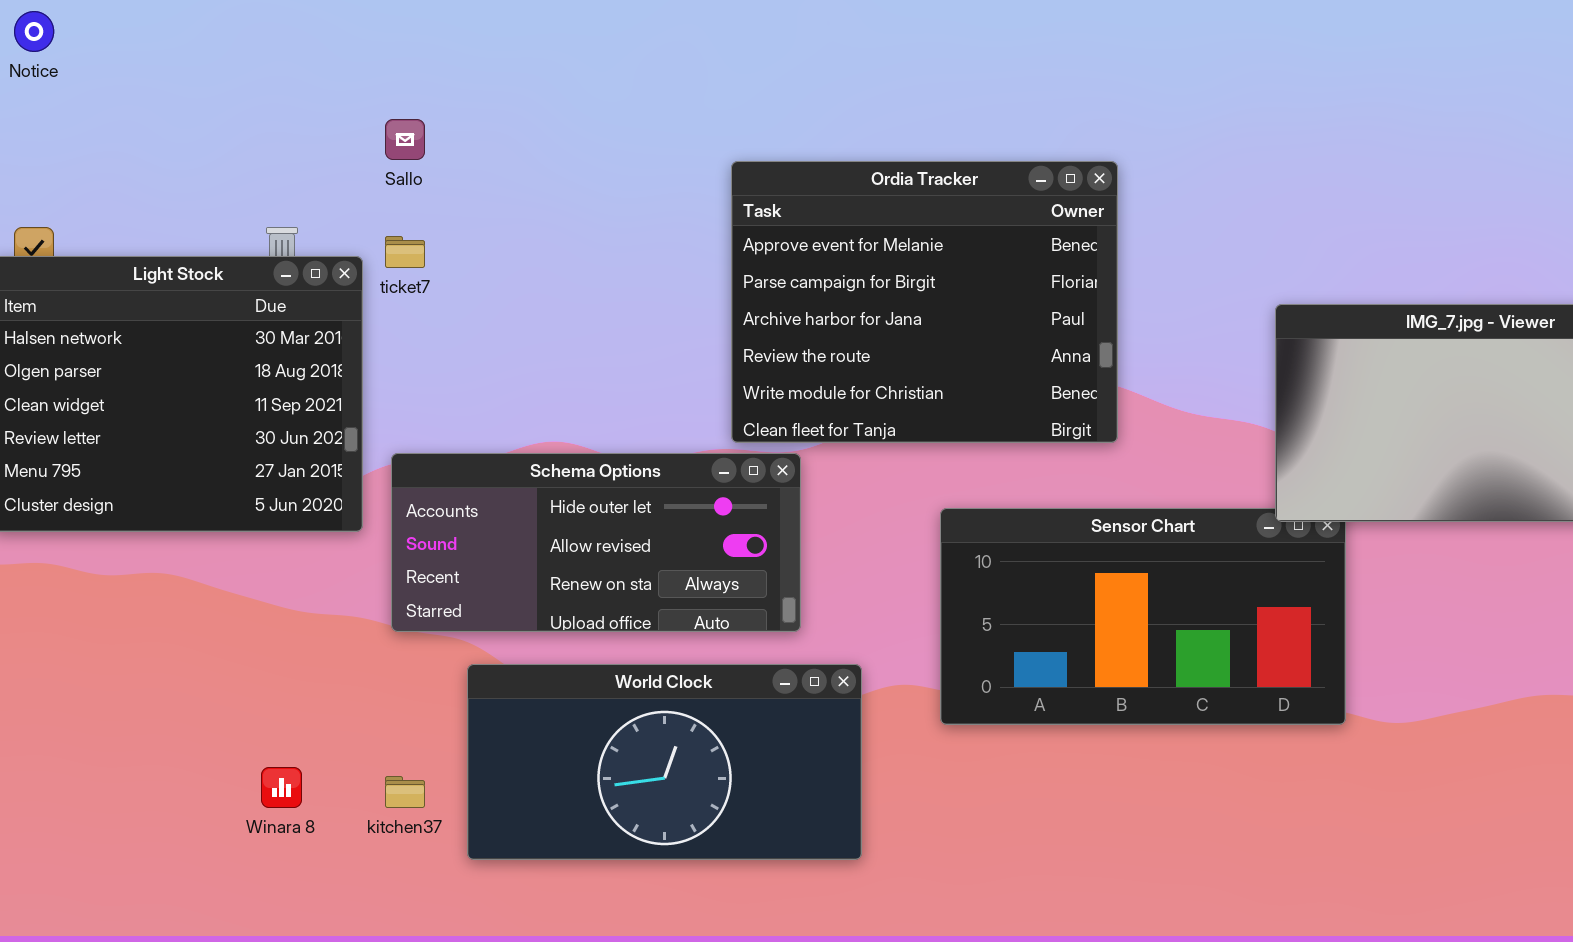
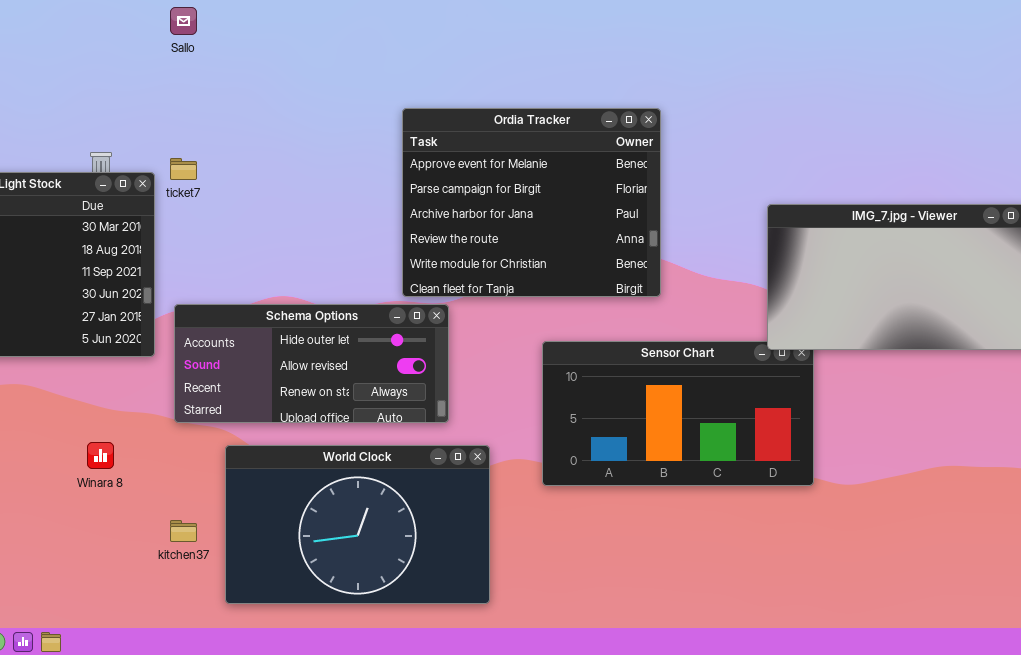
Sallo: [385,119,425,160] -> [170,7,197,35], moved
World Clock: [467,664,862,860] -> [225,445,490,604], resized
Winara 8: [261,767,302,808] -> [87,442,114,469], moved

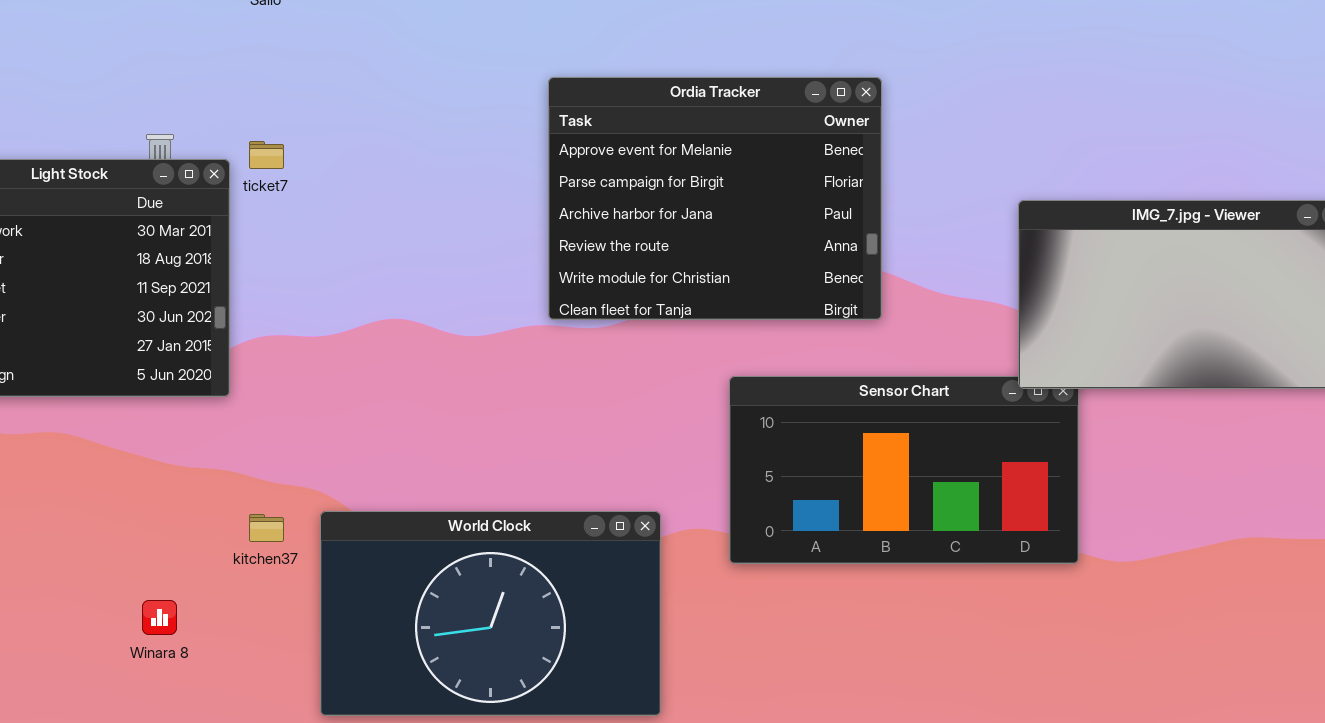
Schema Options: [174,304,449,423] -> none, closed
Winara 8: [87,442,114,469] -> [142,600,177,635], moved
kitchen37: [170,520,197,542] -> [249,514,284,542], moved

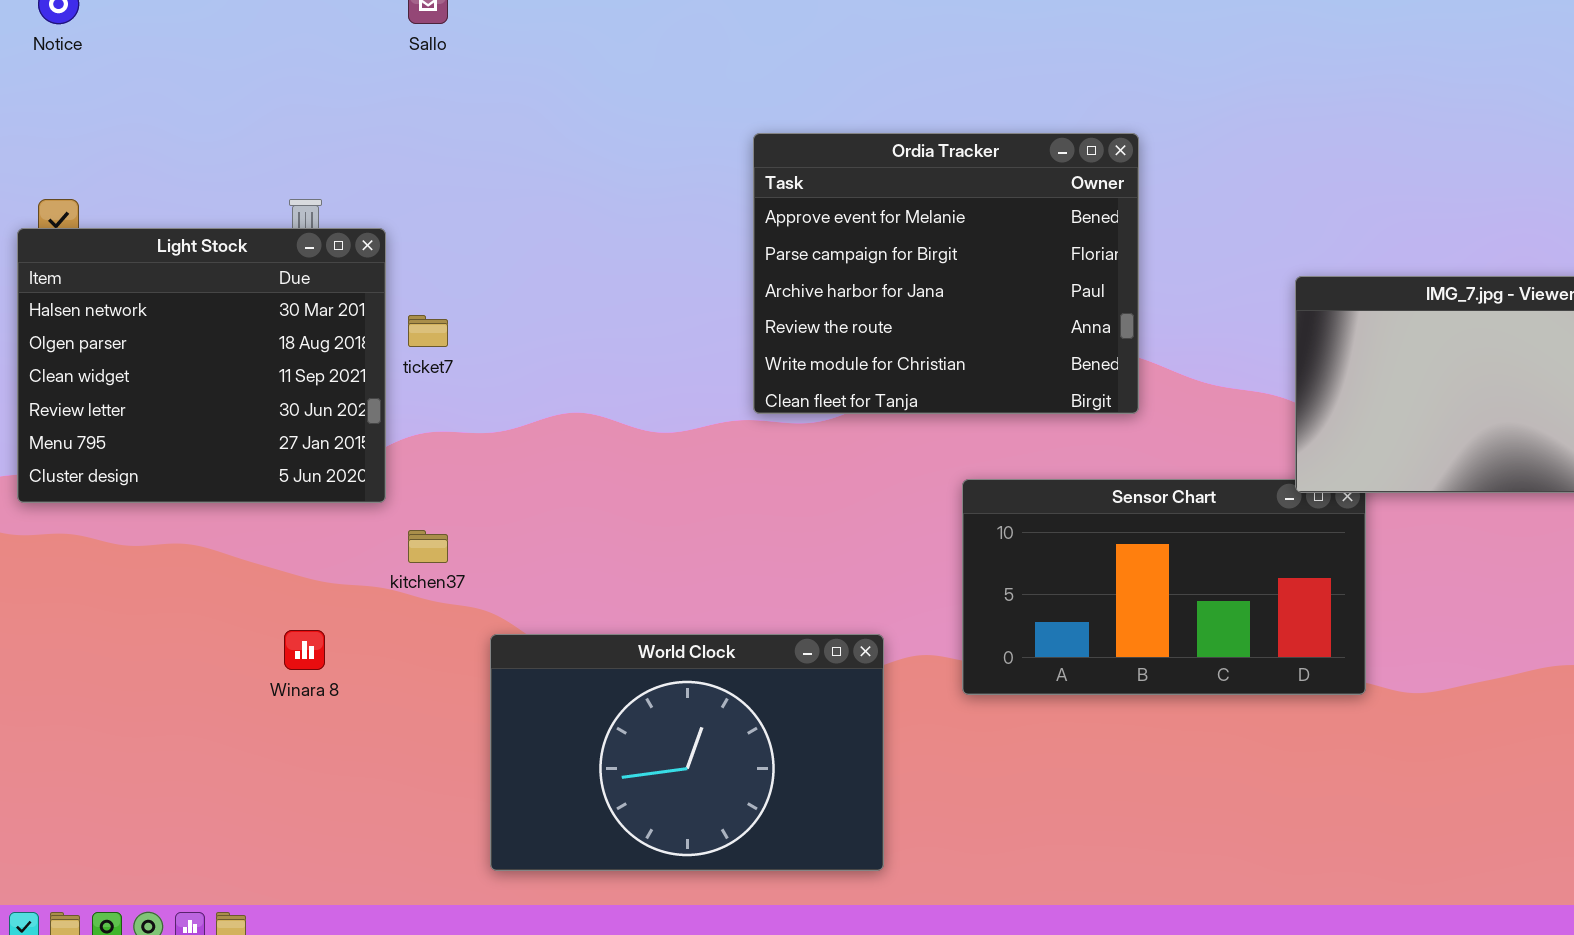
ticket7: [249,141,284,169] -> [408,315,448,347], moved
kitchen37: [249,514,284,542] -> [408,530,448,563], moved
Winara 8: [142,600,177,635] -> [284,630,325,670], moved

